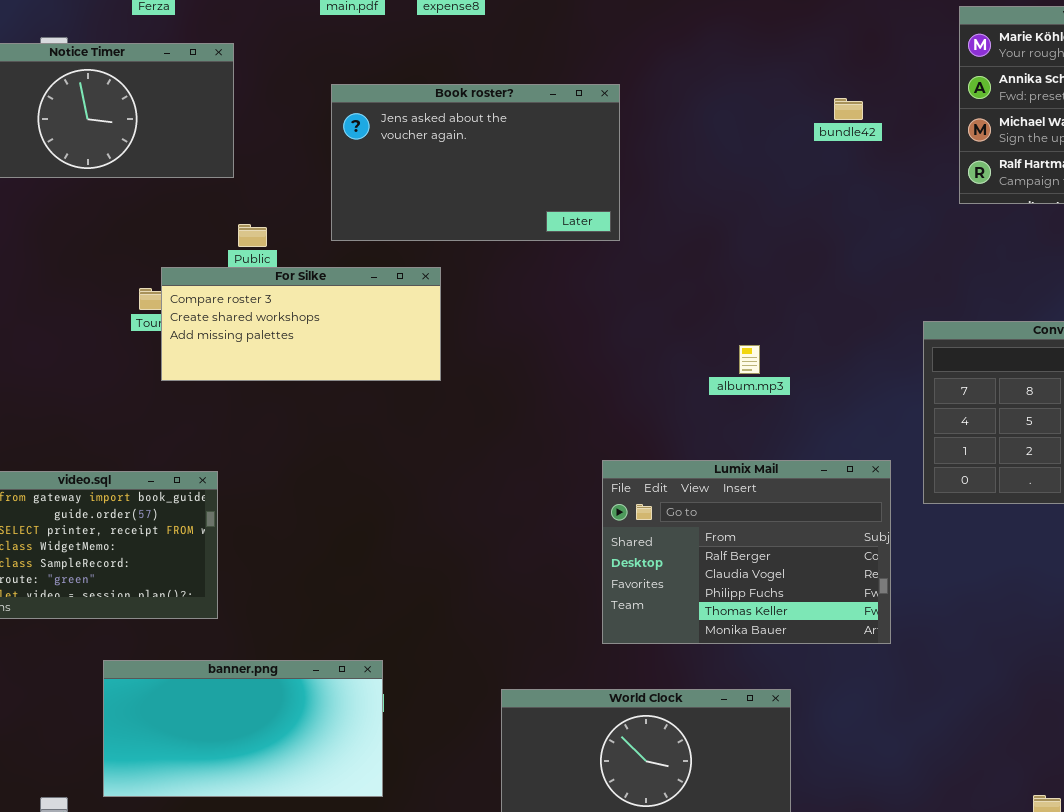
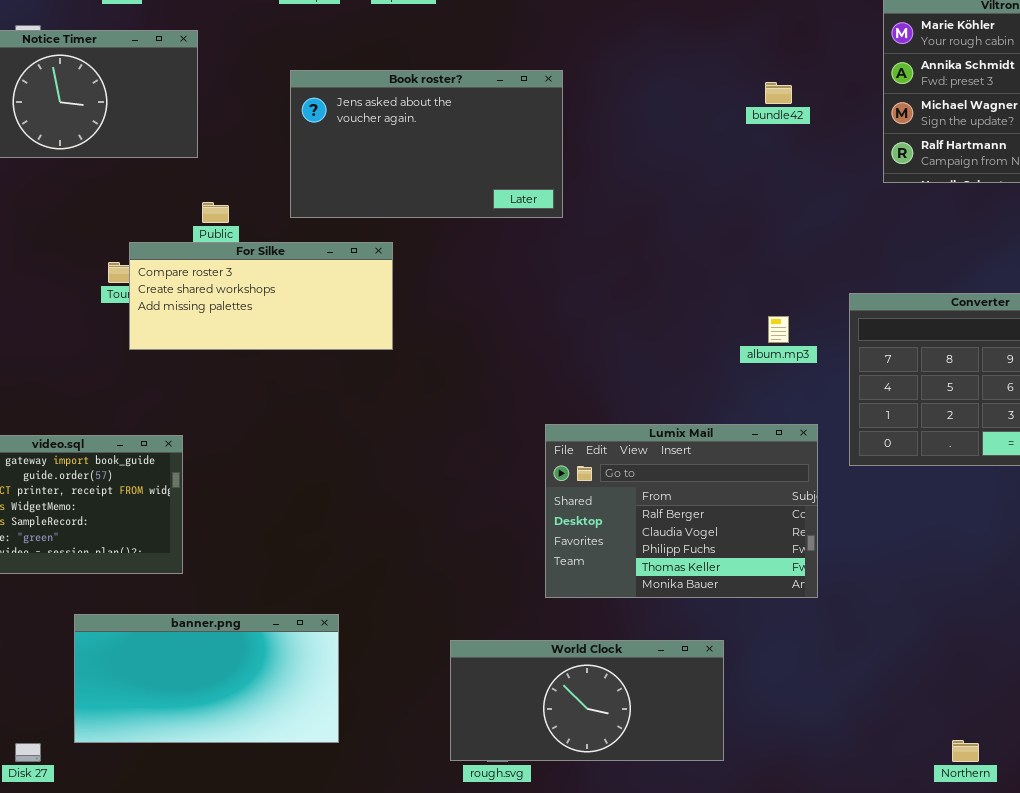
album.mp3: [739,345,760,374] -> [768,316,789,343], moved

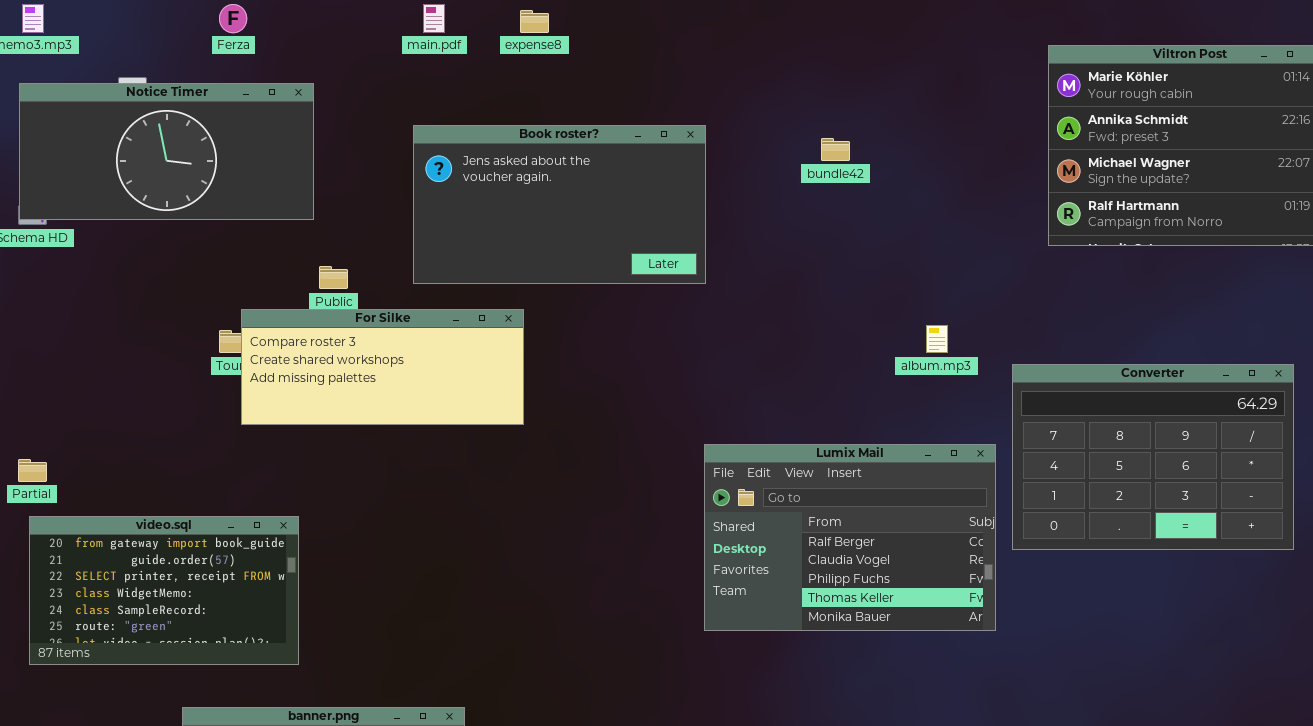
bundle42: [765,82,792,104] -> [821,138,850,161], moved
album.mp3: [768,316,789,343] -> [926,325,948,353], moved
Lumix Mail: [545,424,818,598] -> [704,444,996,631], moved

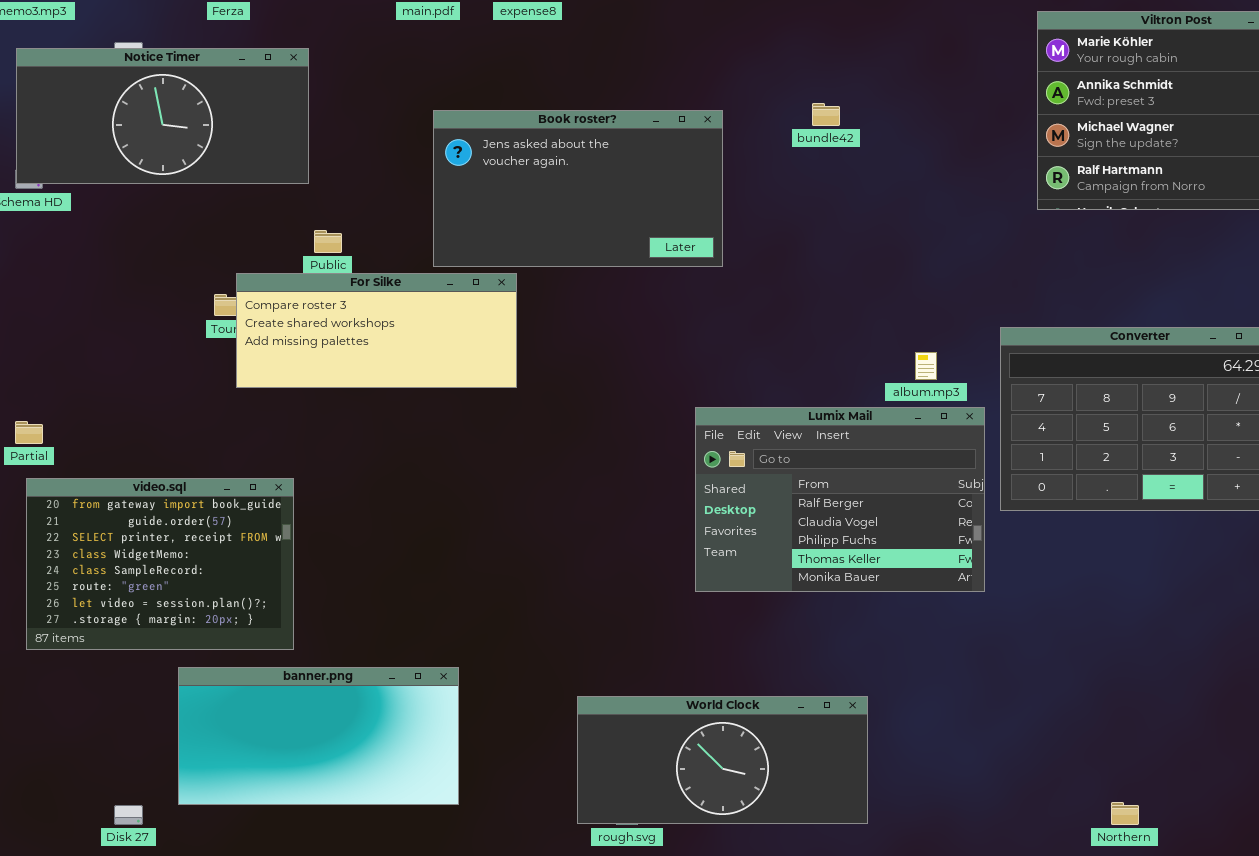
Book roster?: [413,125,706,284] -> [433,110,723,267], moved
album.mp3: [926,325,948,353] -> [915,352,937,380], moved
video.sql: [29,516,299,665] -> [26,478,294,650], resized

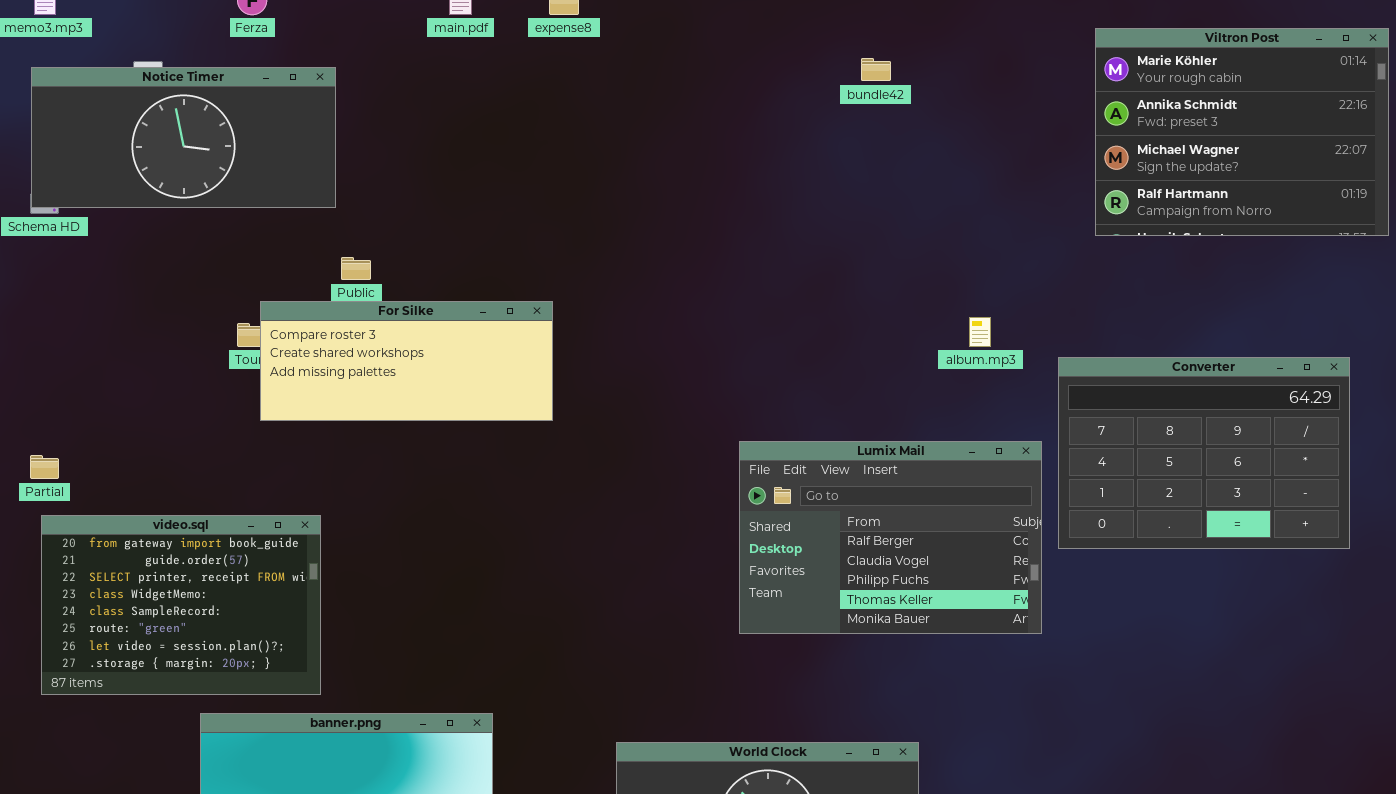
bundle42: [812,103,840,126] -> [861,58,891,81], moved
Book roster?: [433,110,723,267] -> none, closed
album.mp3: [915,352,937,380] -> [969,317,991,347], moved

